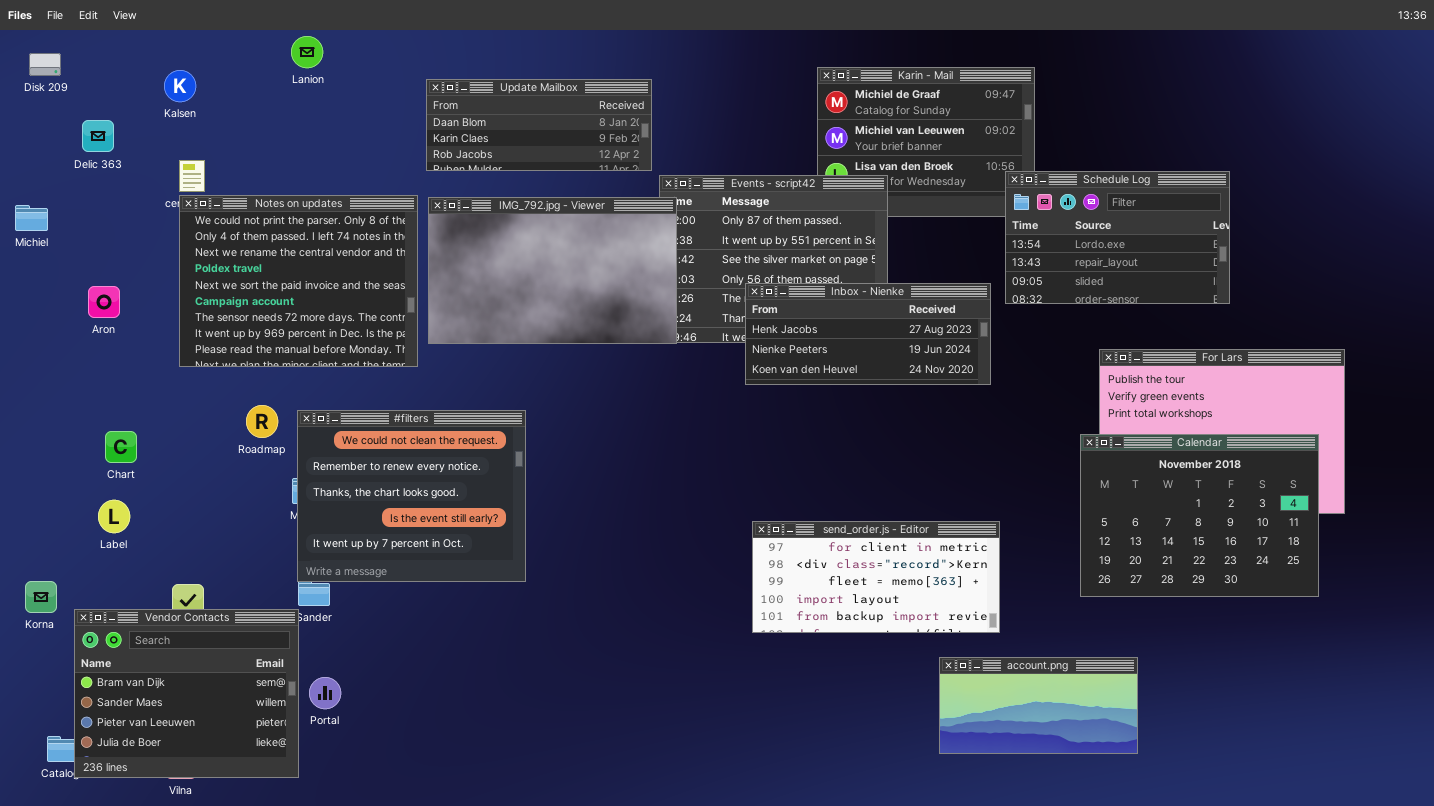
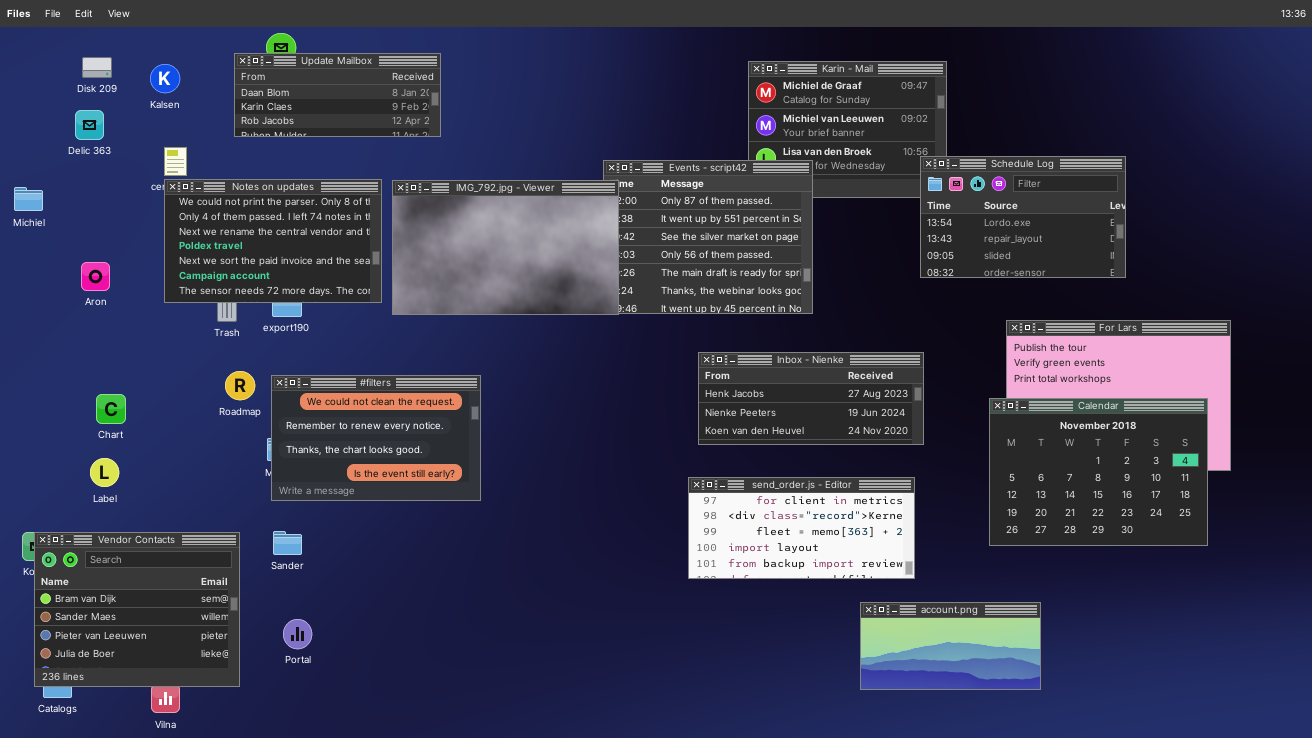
Disk 209: [29,53,61,76] -> [82,57,112,78], moved
Update Mailbox: [426,79,652,171] -> [234,53,441,137], moved
Notes on updates: [179,195,418,367] -> [164,179,382,303], resized
Inbox - Nienke: [745,283,991,385] -> [698,352,924,445], moved
#filters: [297,410,526,582] -> [271,375,481,501], resized
Vendor Contacts: [74,609,299,778] -> [34,532,240,687], moved

